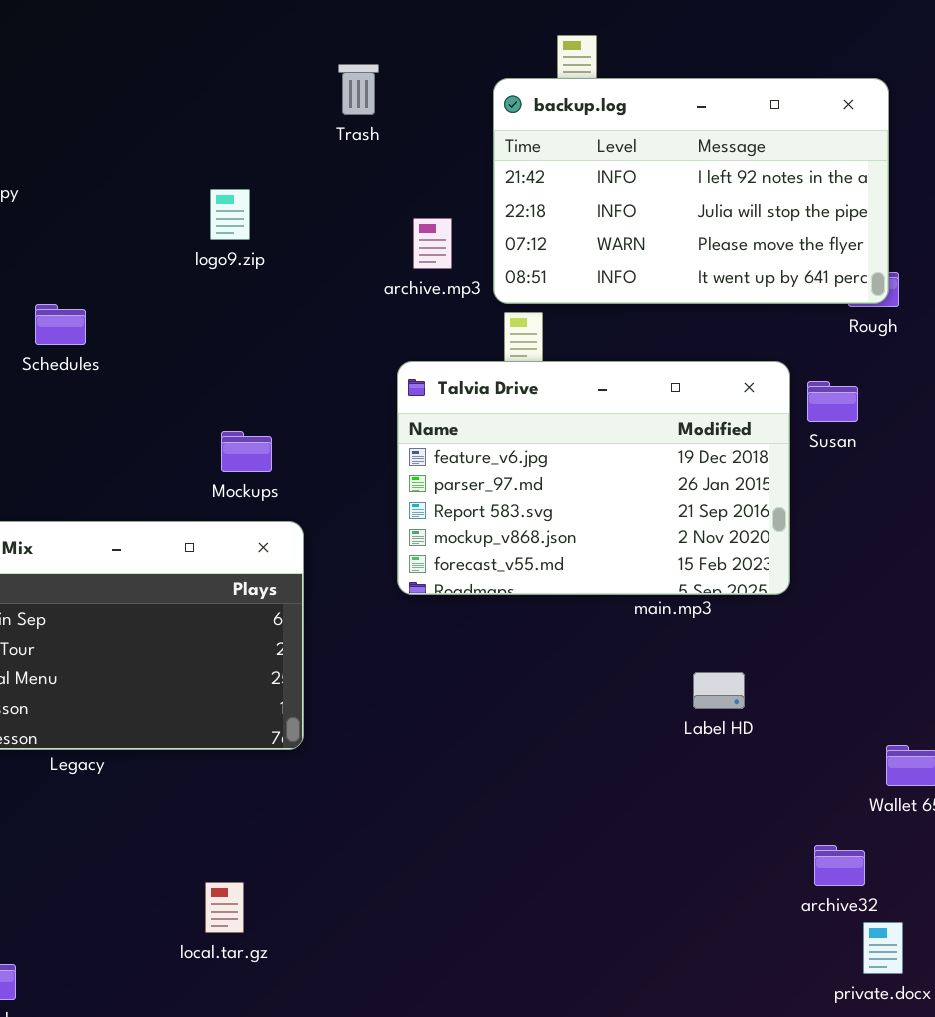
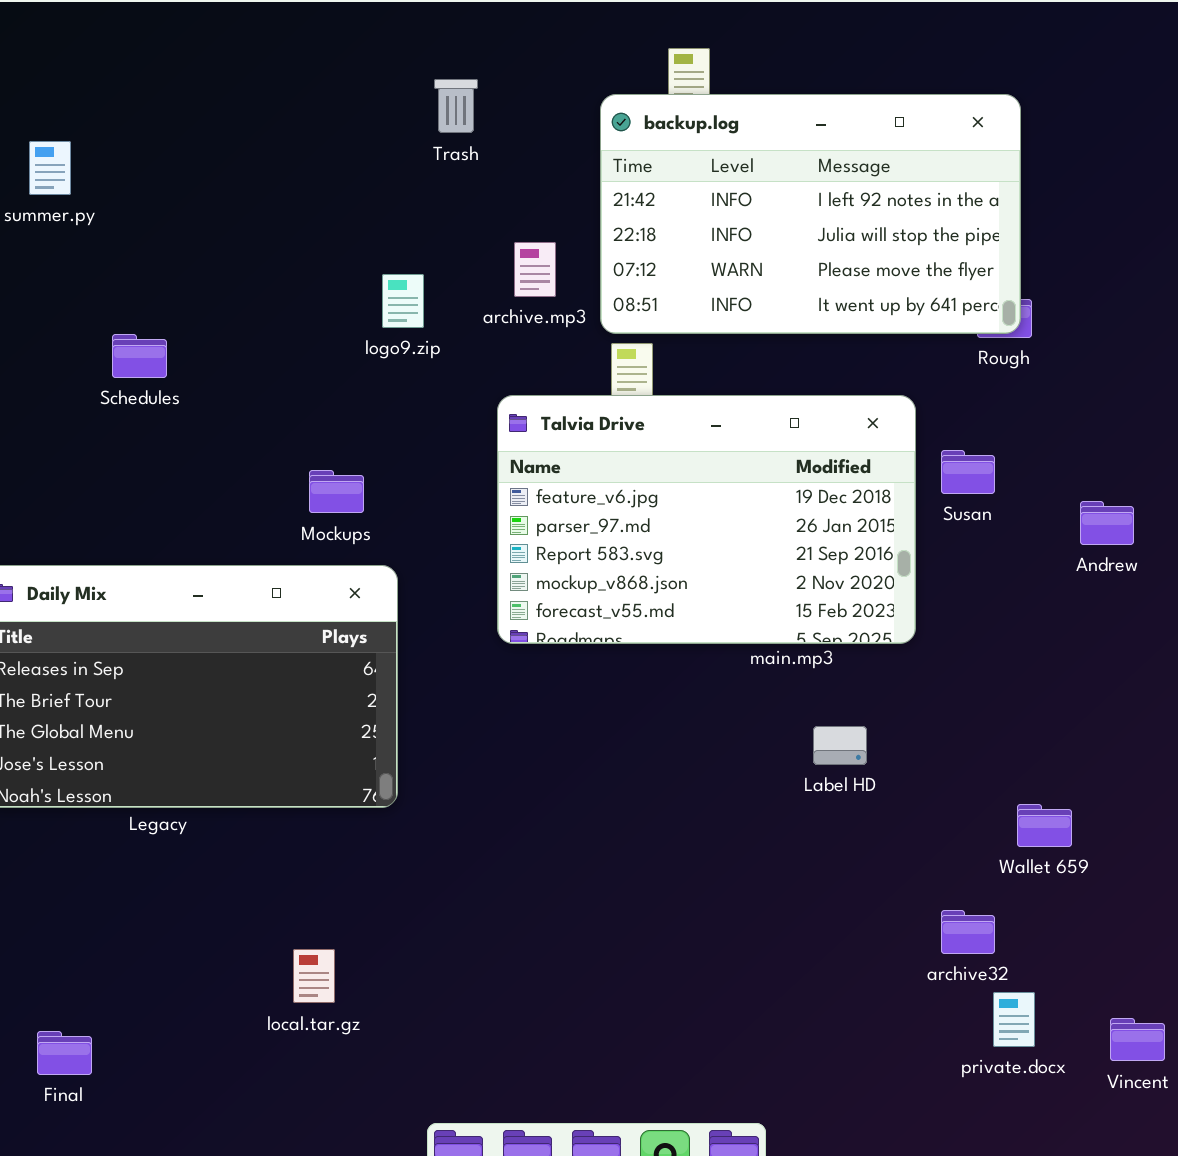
logo9.zip: [210,189,250,240] -> [382,274,424,328], moved
Susan: [807,381,858,422] -> [941,450,995,494], moved

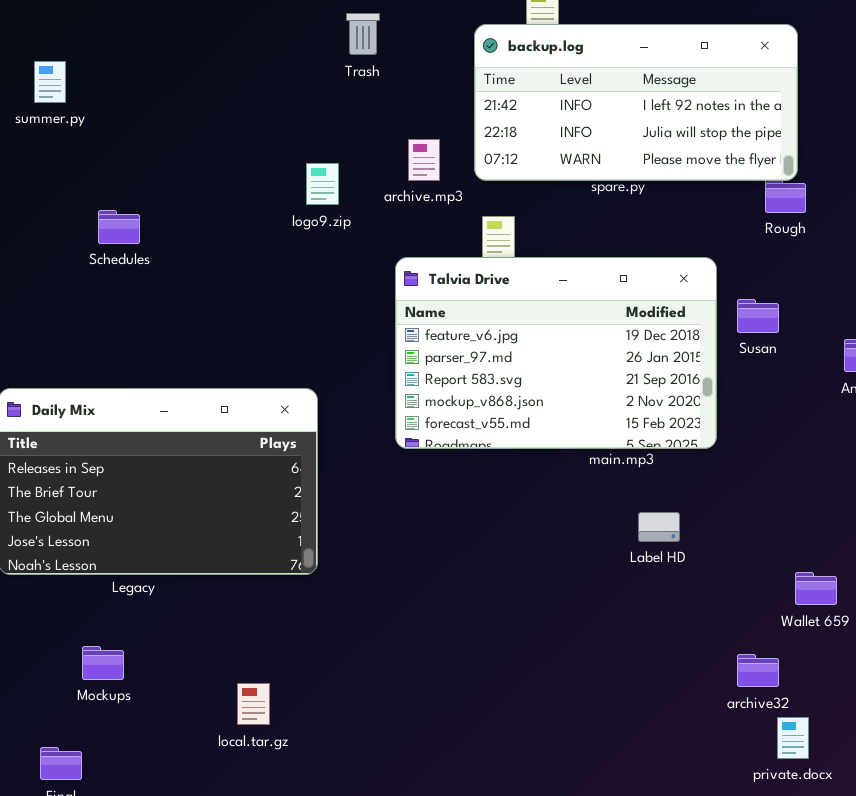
backup.log: [600,94,1021,334] -> [474,24,798,181], resized
Mockups: [309,470,364,513] -> [82,646,124,680], moved

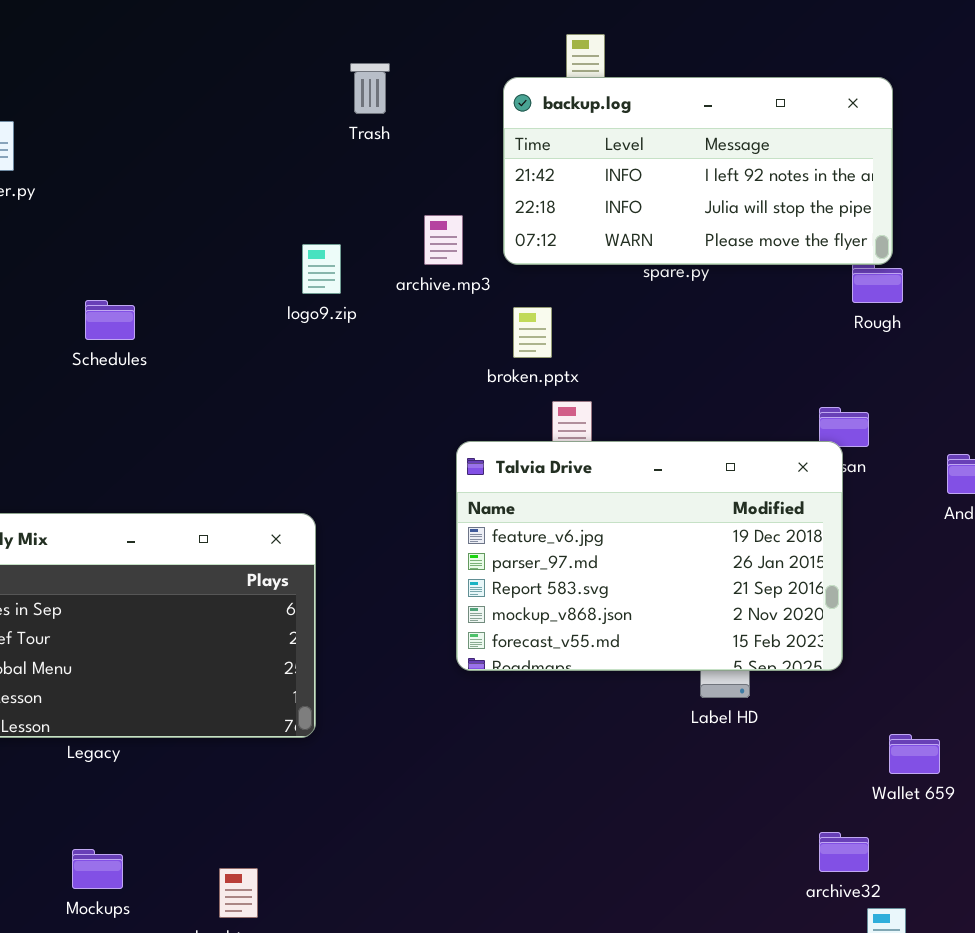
Schedules: [98,210,140,244] -> [85,300,135,340], moved
Talvia Drive: [395,257,717,449] -> [456,441,843,671], moved
Mockups: [82,646,124,680] -> [72,849,123,889], moved

